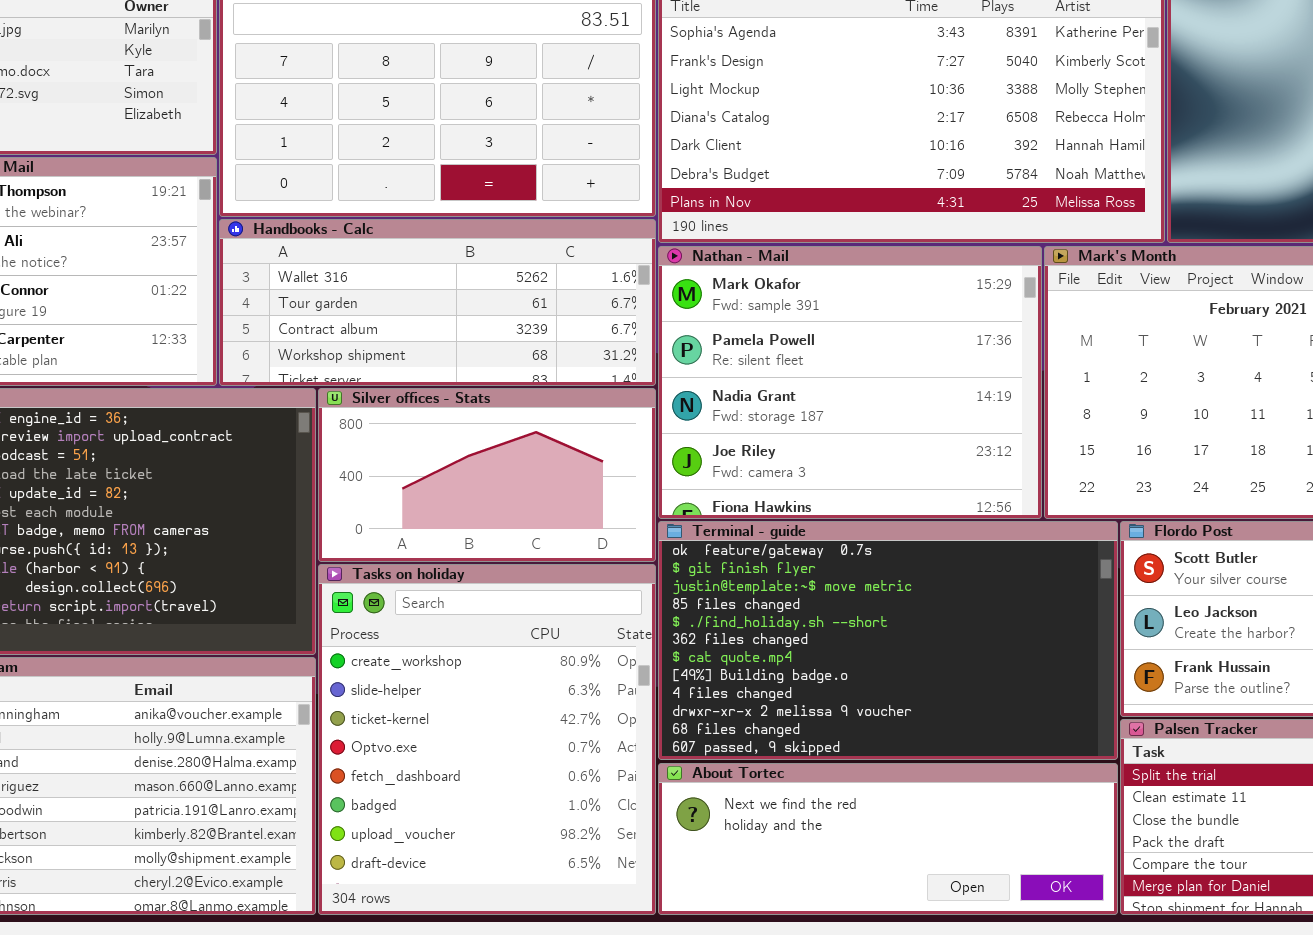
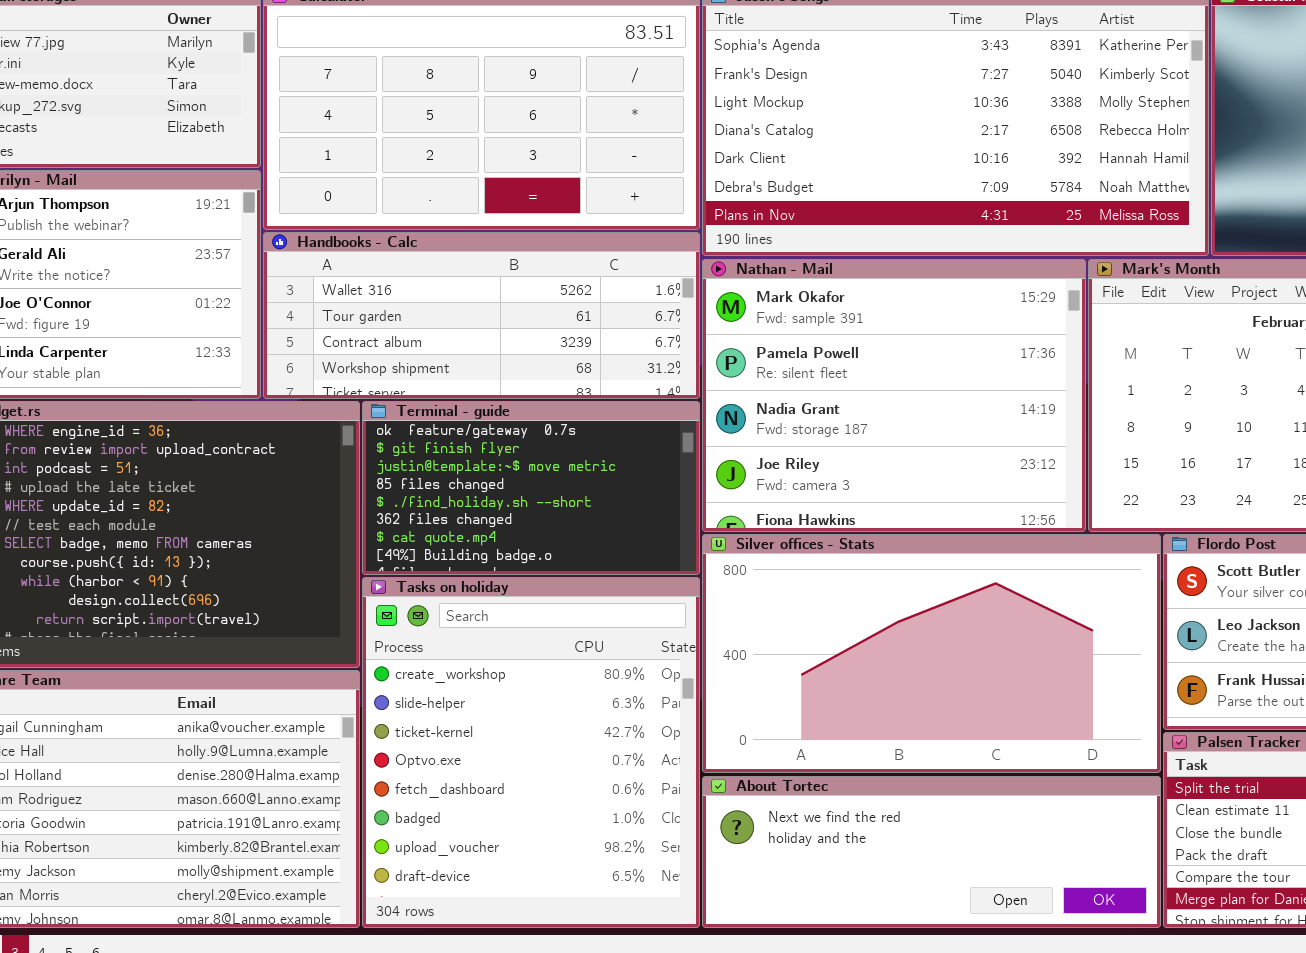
Silver offices - Stats: [318,388,656,562] -> [702,534,1161,773], moved, resized
Terminal - guide: [658,521,1118,760] -> [362,401,700,575], moved, resized

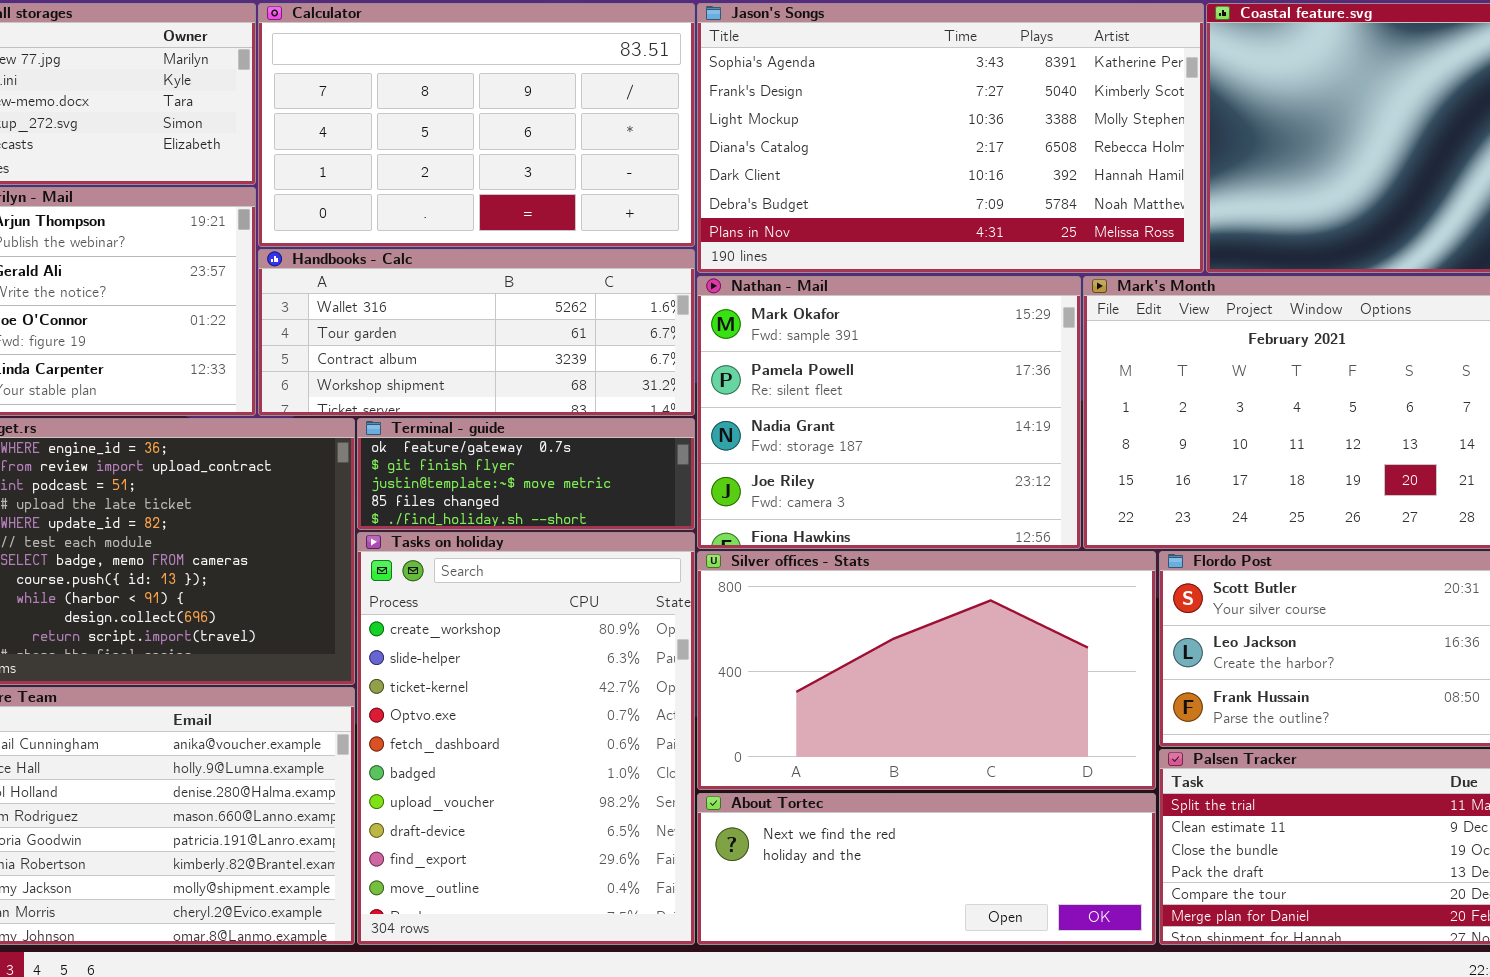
Terminal - guide: [362,401,700,575] -> [357,418,695,530], resized
Tasks on holiday: [362,577,700,928] -> [357,532,695,945], resized

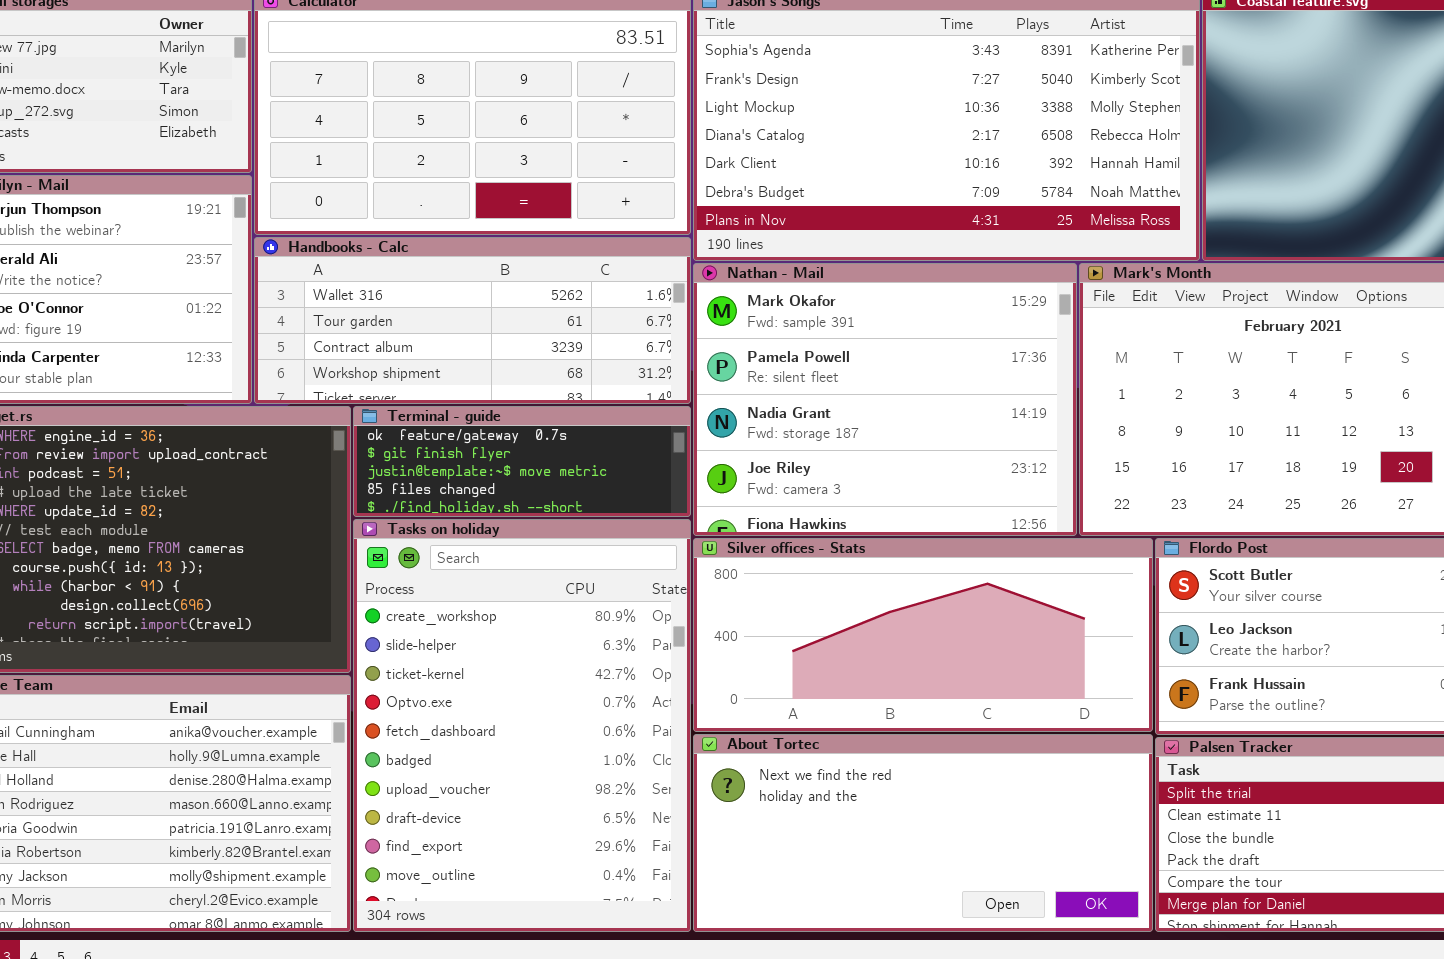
Silver offices - Stats: [697,551,1156,790] -> [693,538,1153,732], resized
About Tortec: [697,793,1156,945] -> [693,734,1153,932], resized

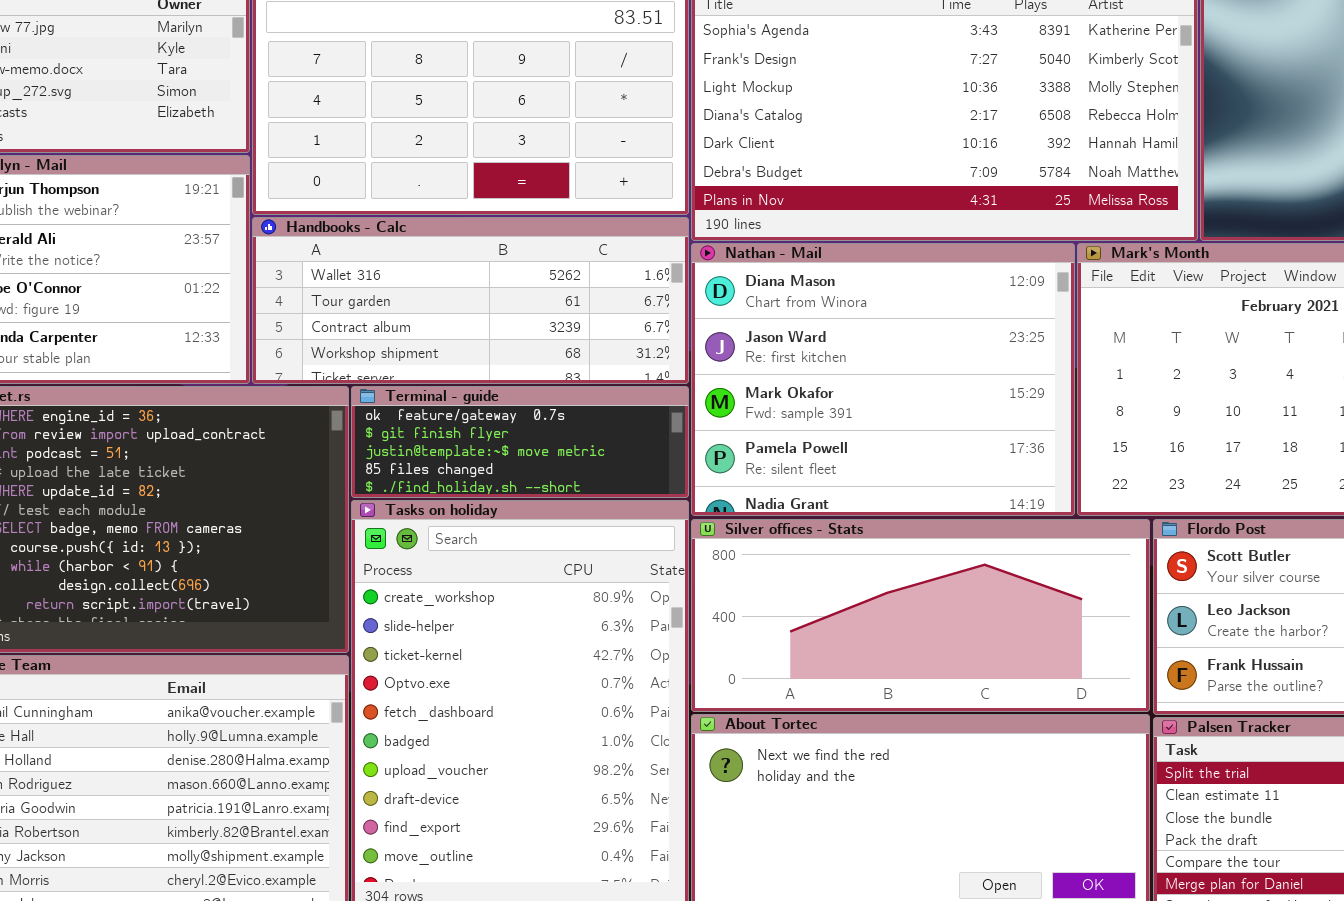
Nathan - Mail: [693,263,1077,536] -> [691,243,1075,516], scrolled up 2 rows

